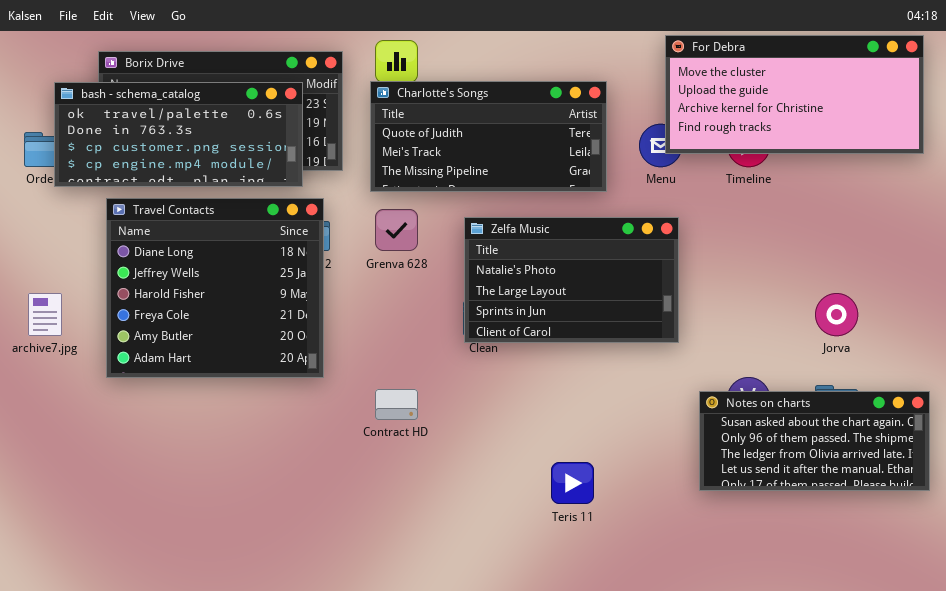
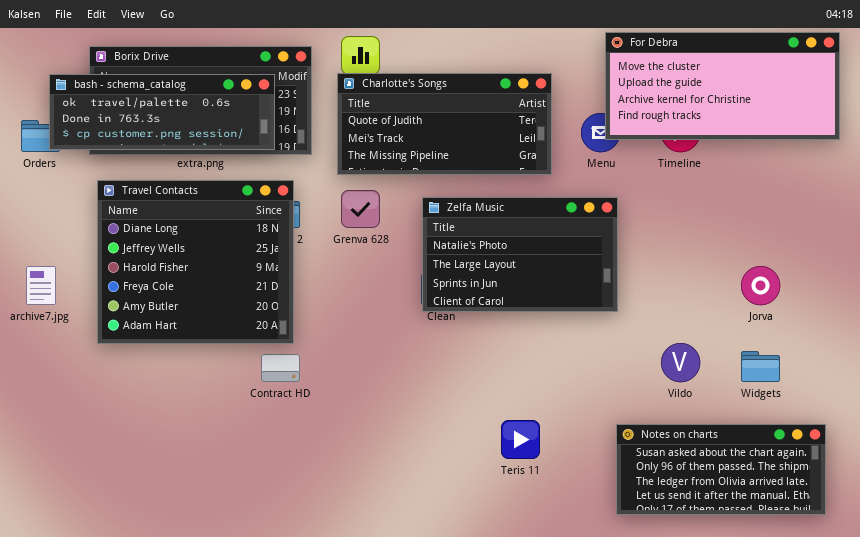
bash - schema_catalog: [54,82,303,187] -> [49,74,275,150], resized
Contract HD: [375,389,418,420] -> [261,354,300,382], moved
Notes on charts: [699,391,930,491] -> [616,424,826,515], moved

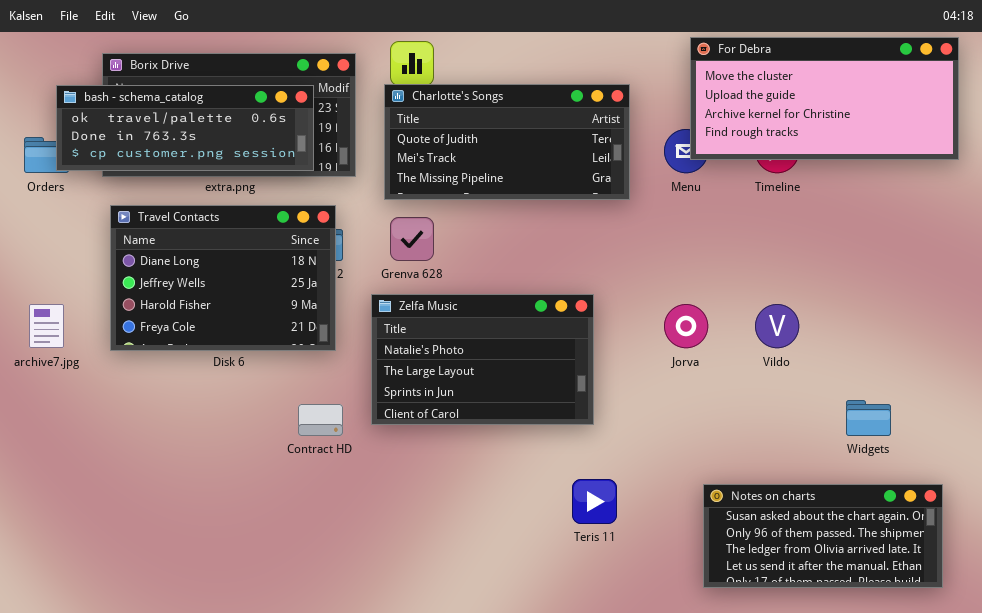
Travel Contacts: [97,180,294,344] -> [110,205,336,351], resized
Zelfa Music: [422,197,618,312] -> [371,294,594,425], moved
Jorva: [741,266,780,305] -> [664,304,708,348], moved
Vildo: [661,343,700,382] -> [755,304,799,348], moved

